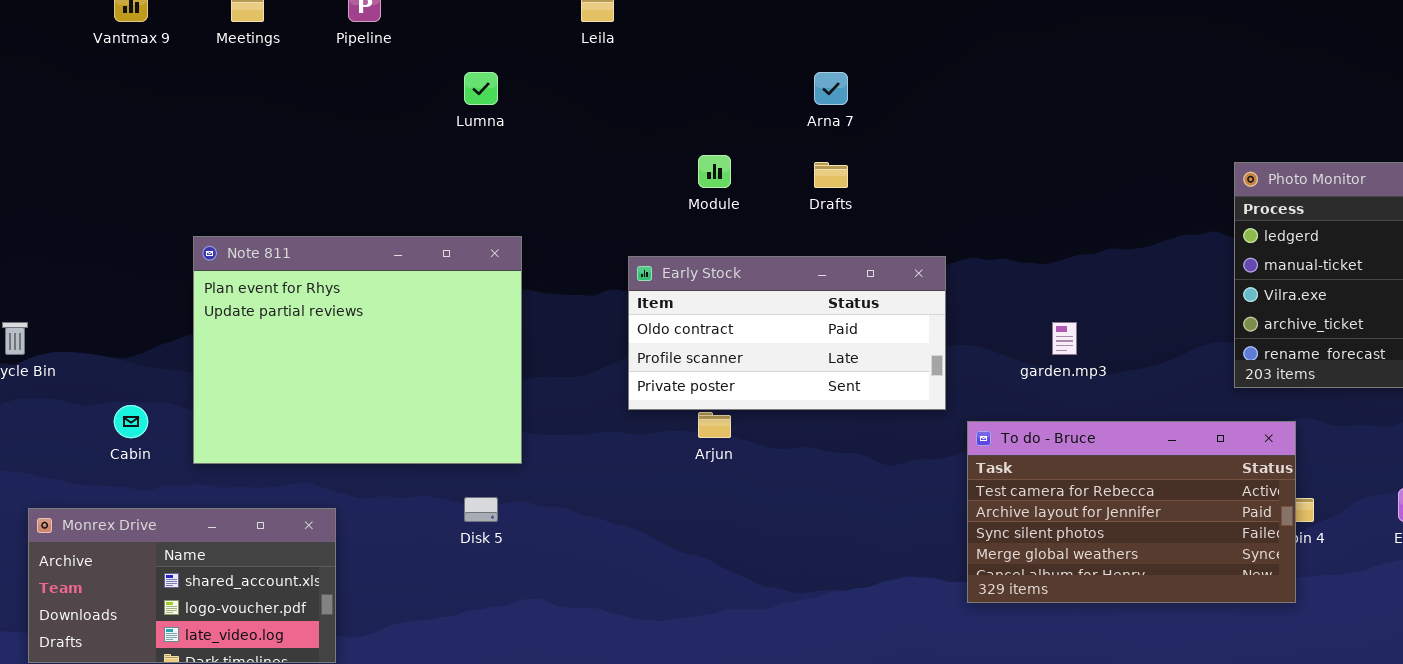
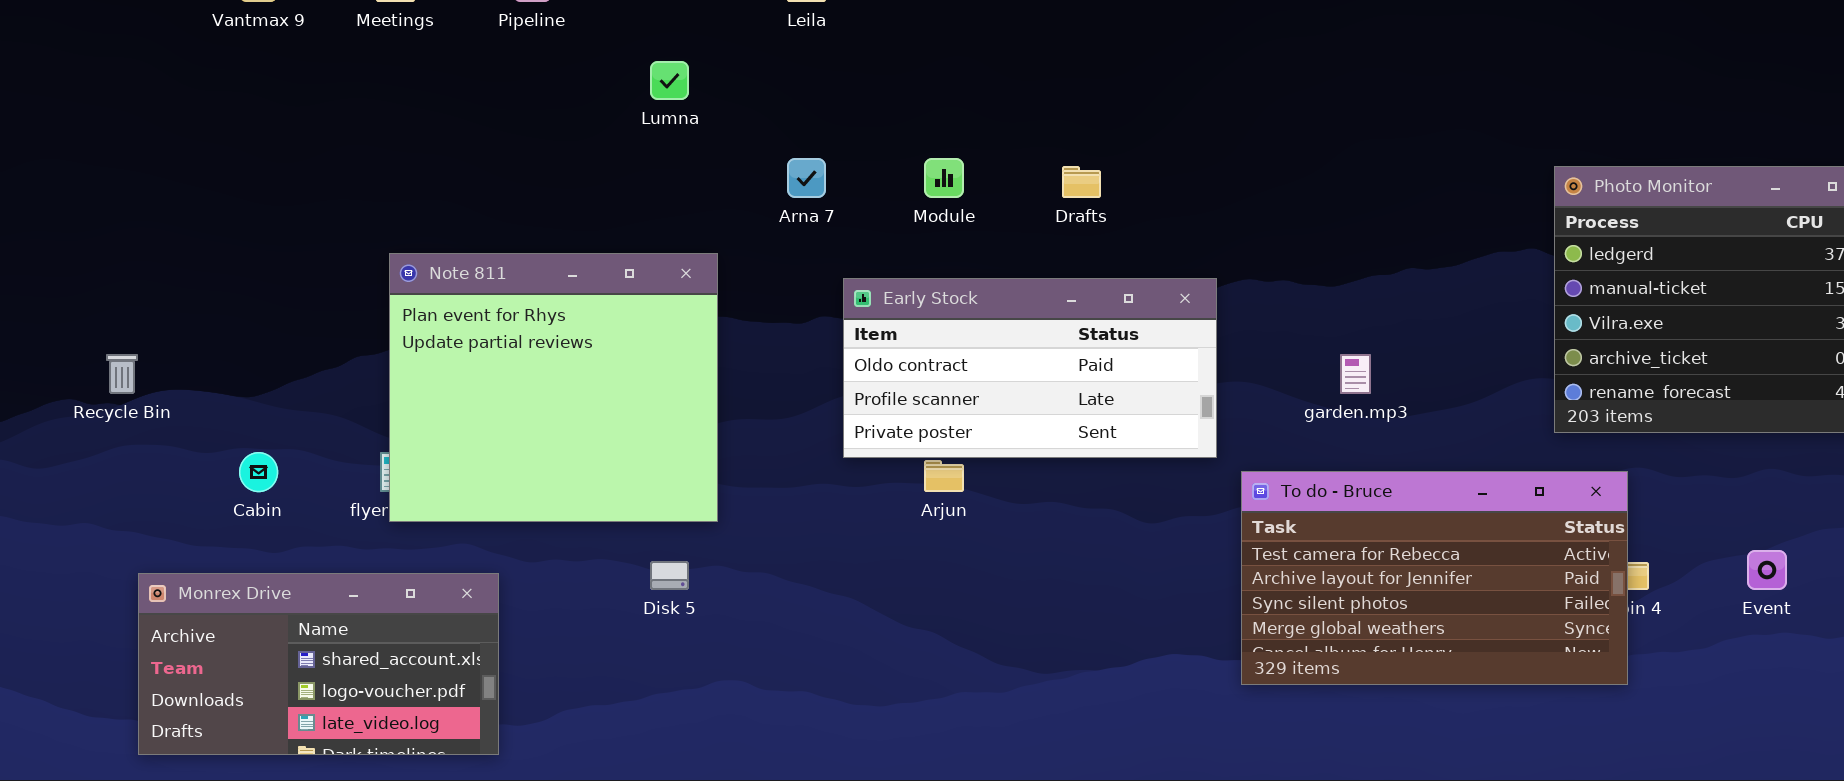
Arna 7: [814,72,848,105] -> [787,158,826,198], moved
Note 811: [193,236,522,464] -> [389,253,718,522], resized

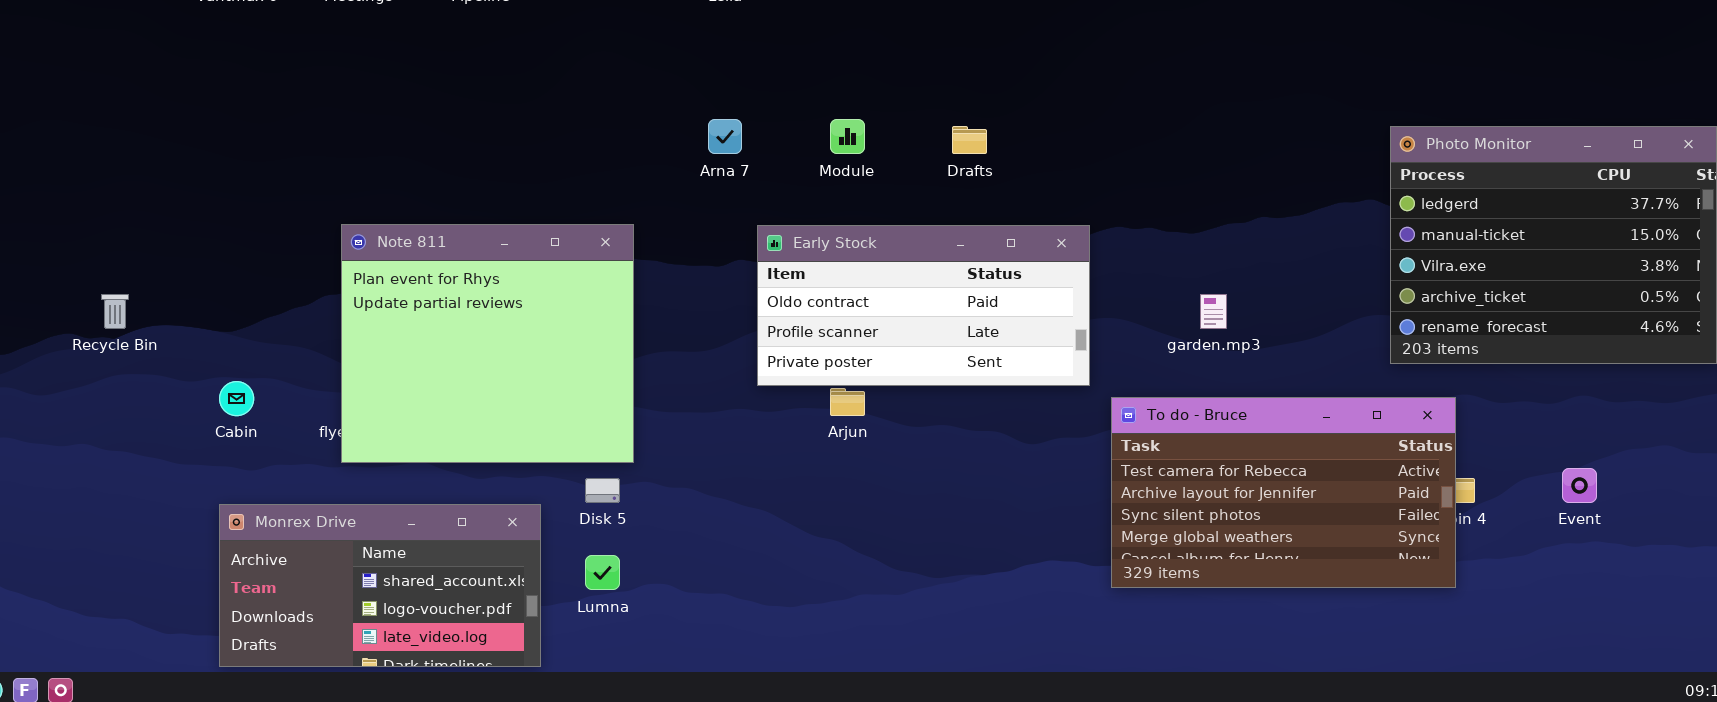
Lumna: [650,61,689,100] -> [585,555,620,590], moved
Note 811: [389,253,718,522] -> [341,224,634,463], moved
Monrex Drive: [138,573,499,755] -> [219,504,541,667], moved

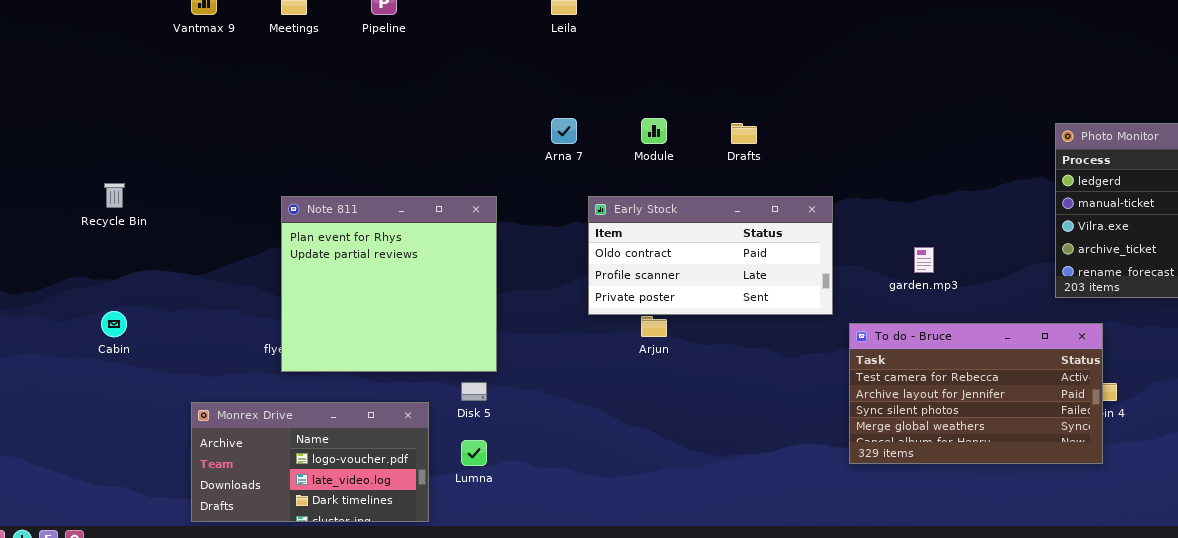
Recycle Bin: [101,294,129,329] -> [104,183,125,208], moved
Cabin: [219,381,254,416] -> [101,311,127,337], moved
Monrex Drive: [219,504,541,667] -> [191,402,429,522], scrolled down 1 row

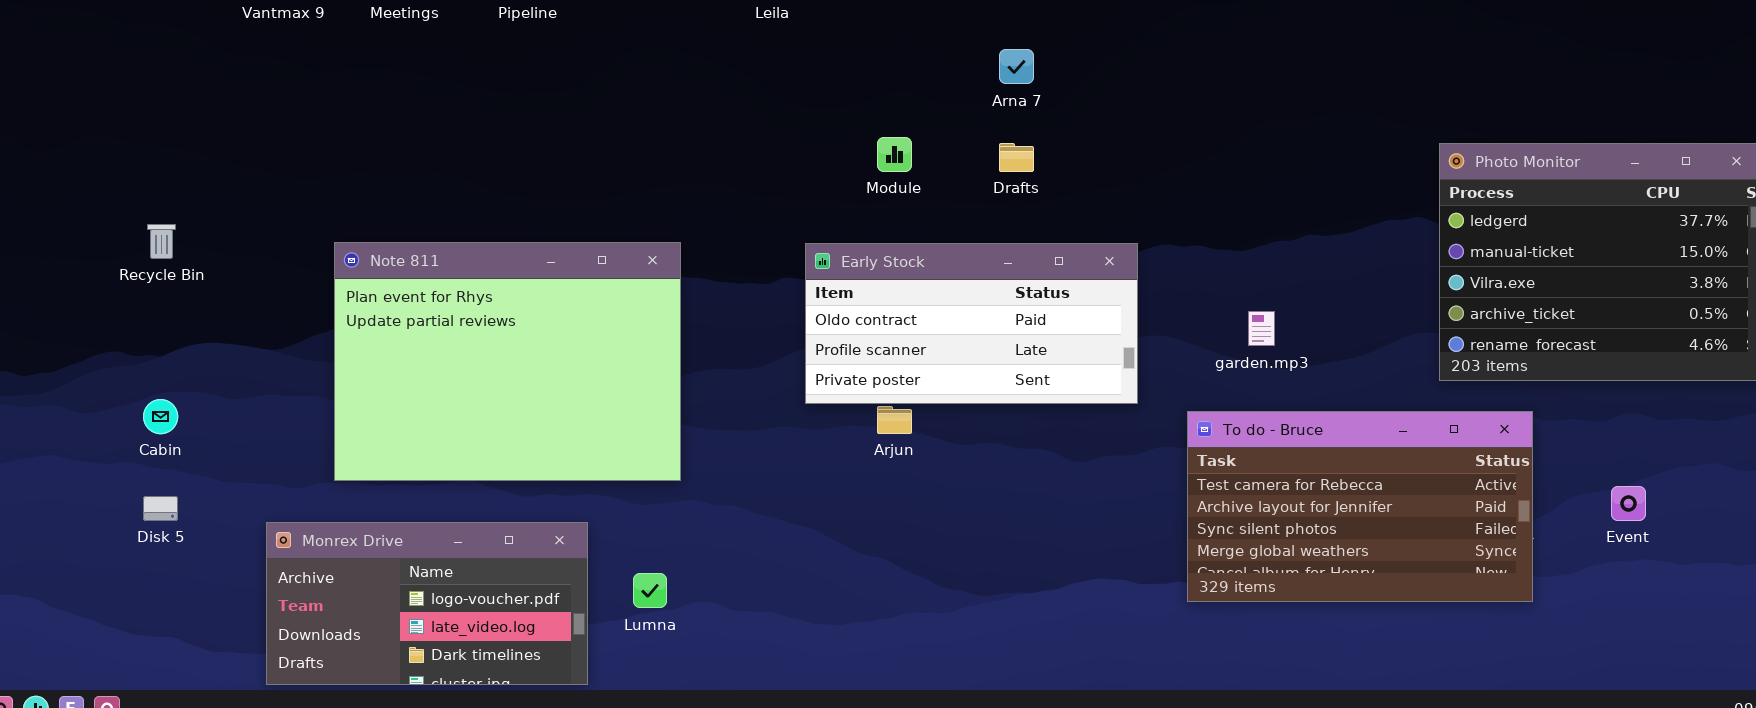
Arna 7: [551,118,577,144] -> [999,49,1034,84], moved
Note 811: [281,196,497,372] -> [334,242,681,481], resized
To do - Bruce: [849,323,1103,464] -> [1187,411,1533,602], moved
Disk 5: [461,382,487,401] -> [143,496,178,521], moved

